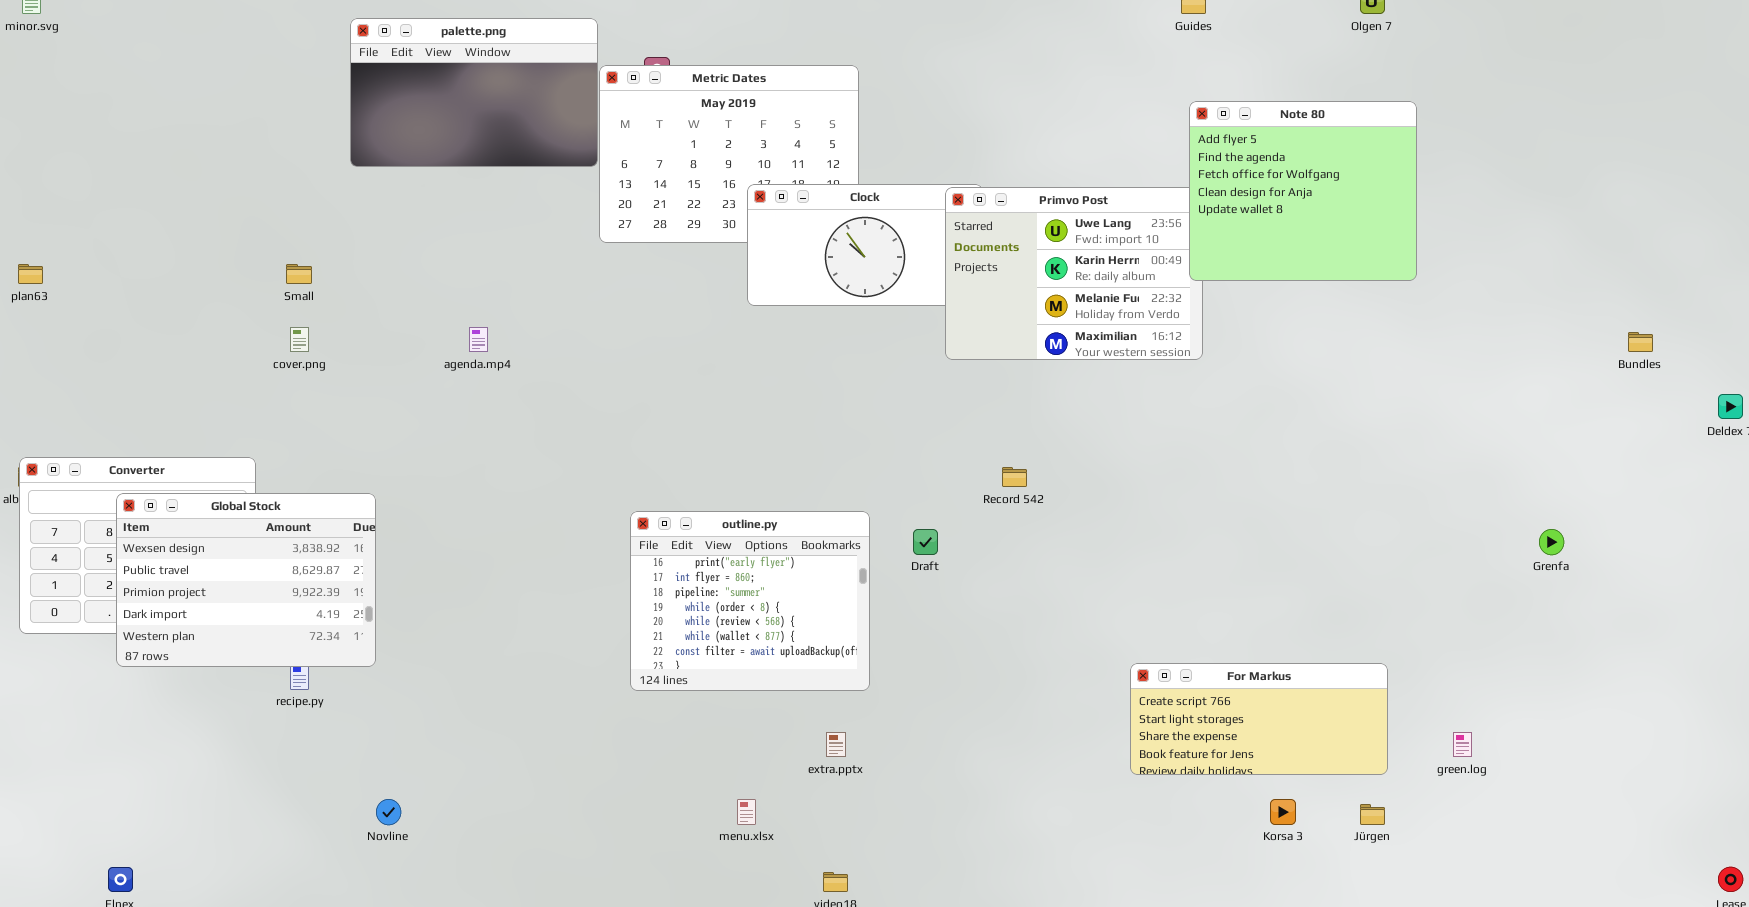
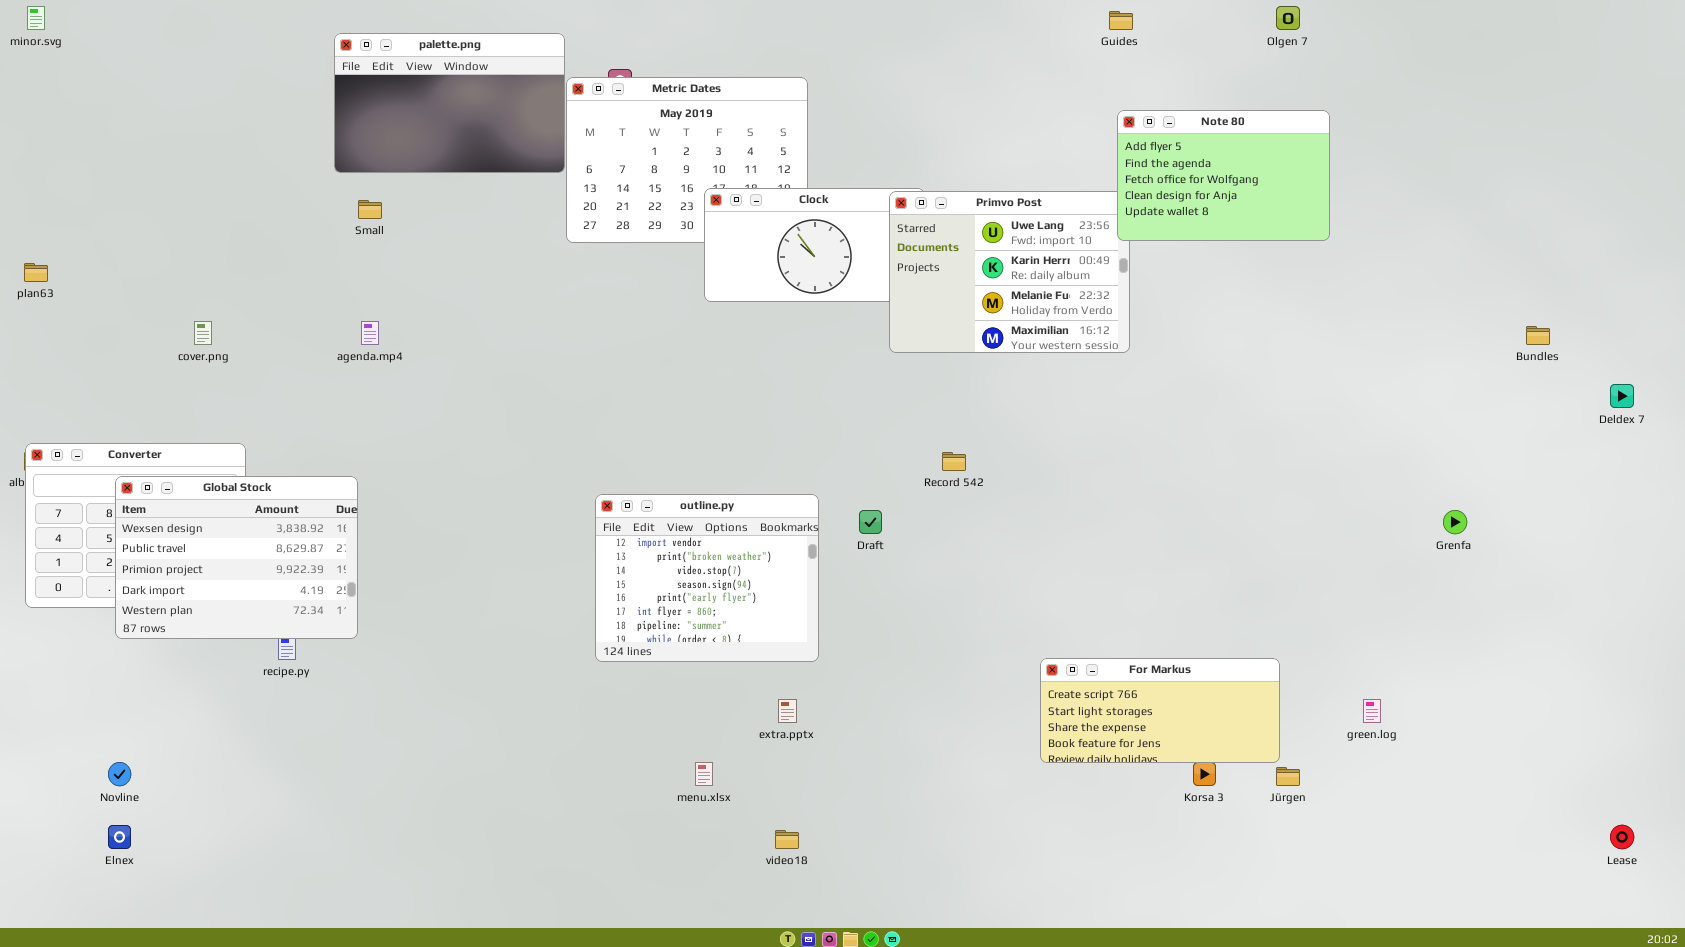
Note 80: [1189,101,1417,281] -> [1117,110,1330,241], resized
Small: [286,264,312,284] -> [358,200,382,219], moved
cover.png: [290,327,309,352] -> [194,321,212,345], moved
agenda.mp4: [469,327,488,352] -> [361,321,379,345], moved
outline.py: [630,511,870,691] -> [595,494,819,662], scrolled up 4 rows
For Markus: [1130,663,1388,775] -> [1040,658,1280,763], moved
Novline: [376,799,401,825] -> [108,762,131,786], moved

